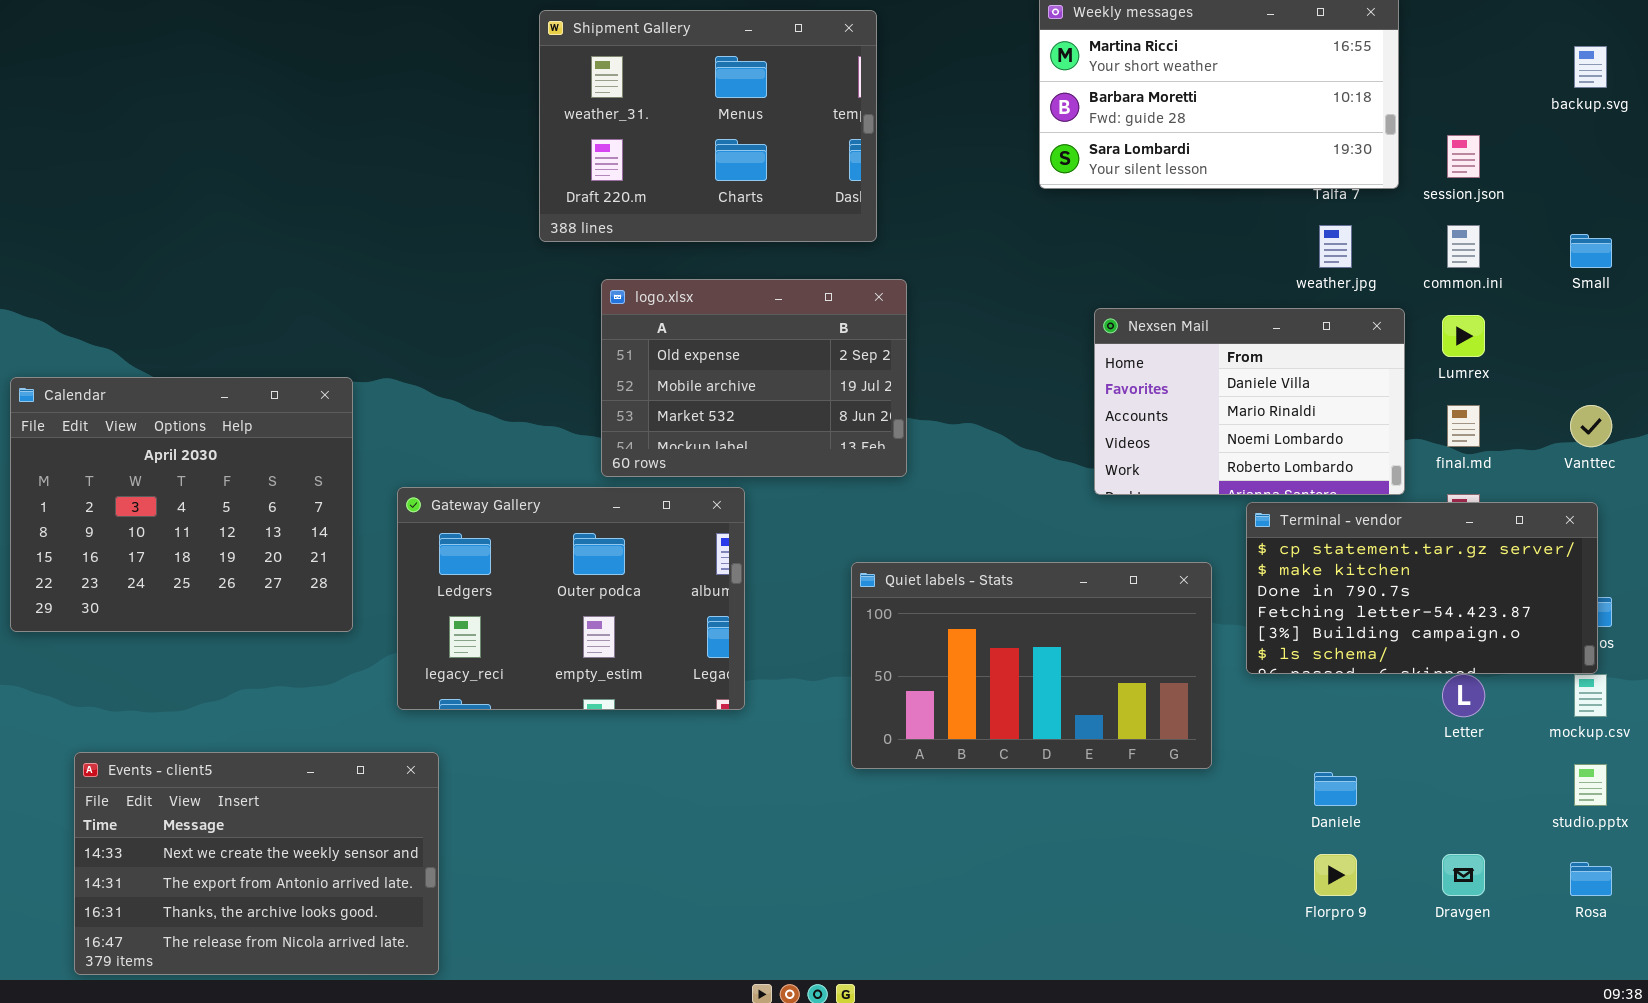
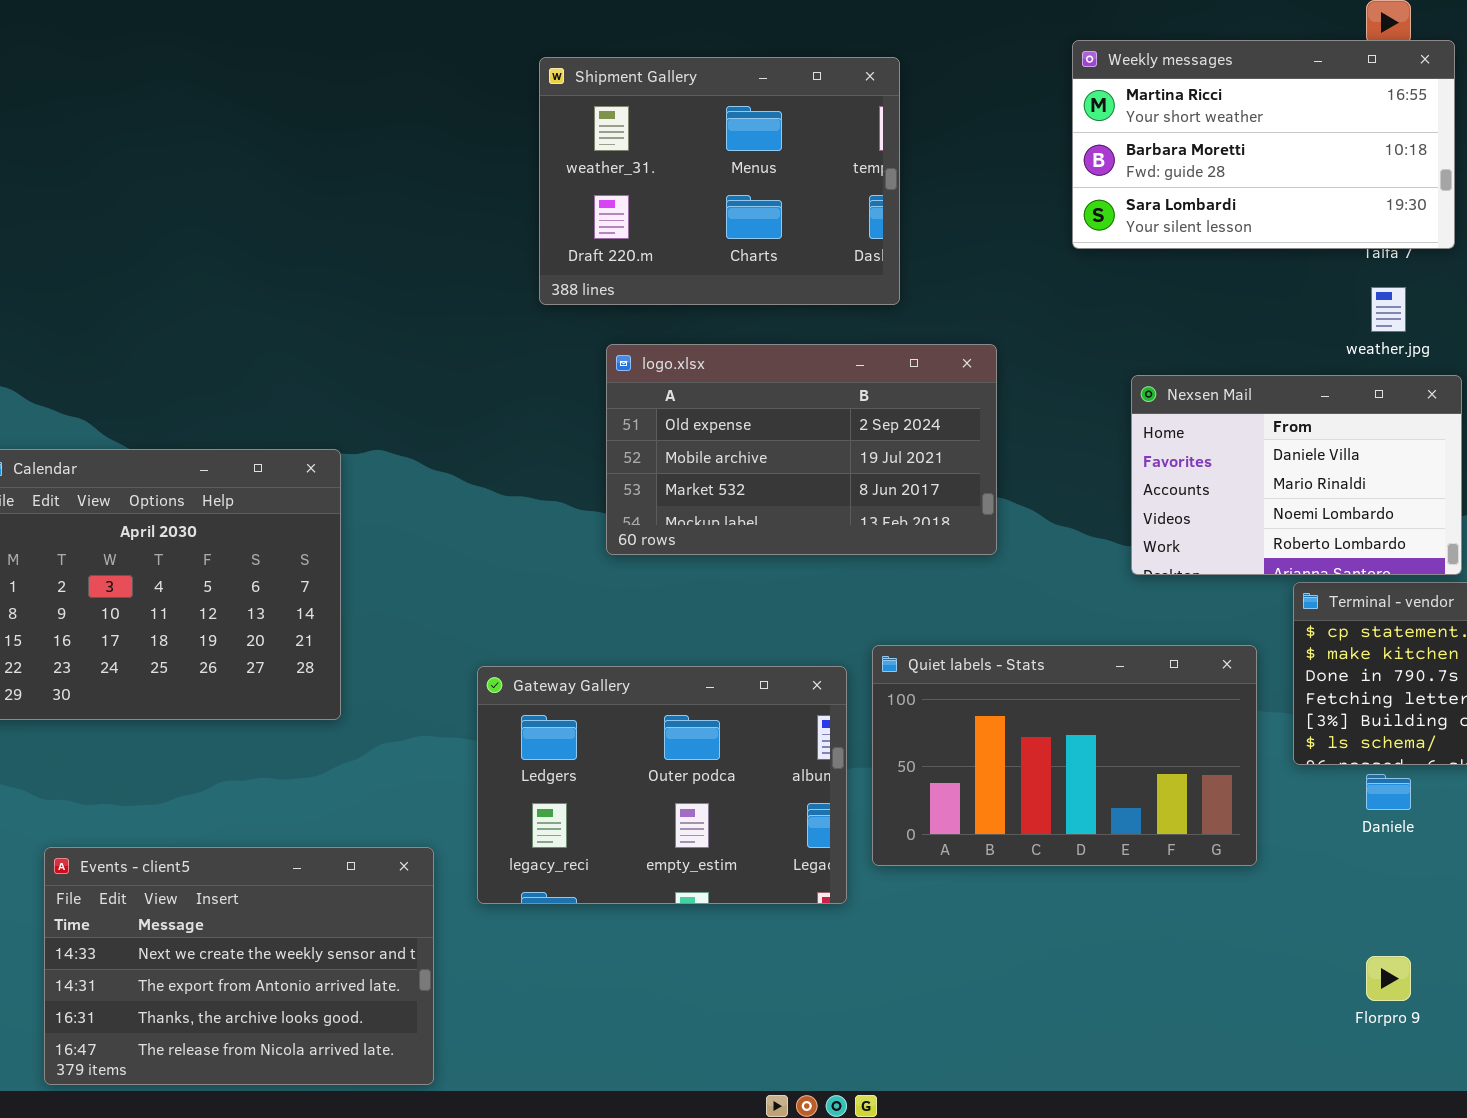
logo.xlsx: [601,279,907,477] -> [606,344,997,555], resized
Gateway Gallery: [397,487,745,710] -> [477,666,847,904], moved
Daniele: [1314,772,1357,806] -> [1366,774,1411,810], moved

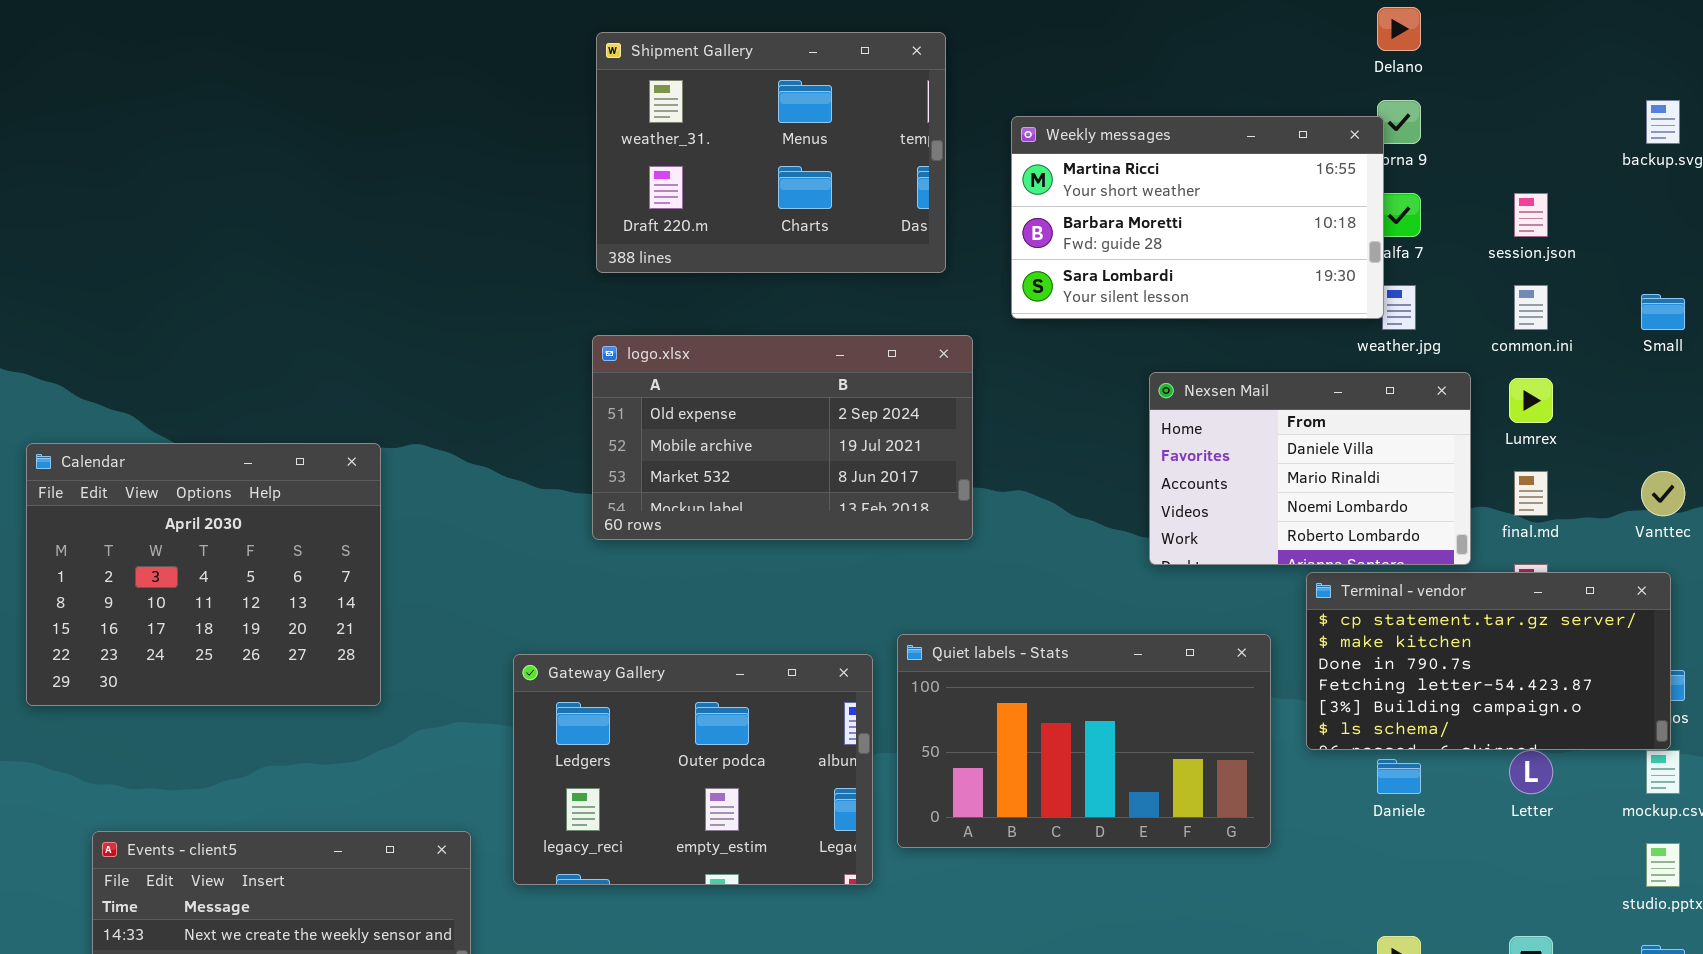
Weekly messages: [1072,40,1455,249] -> [1011,116,1384,319], moved
Shipment Gallery: [539,57,900,305] -> [596,32,946,273], moved
logo.xlsx: [606,344,997,555] -> [592,335,973,540], moved

